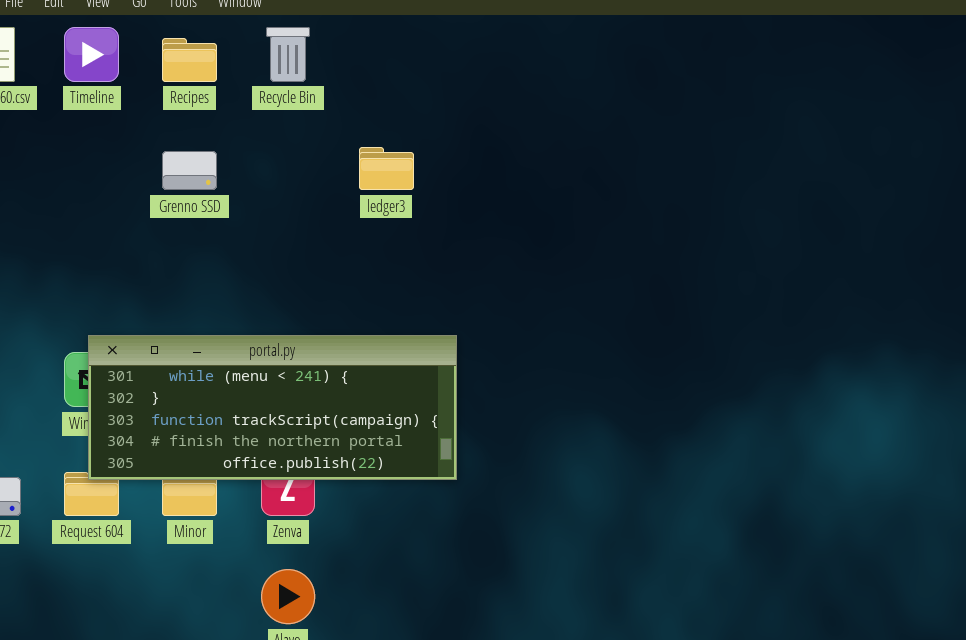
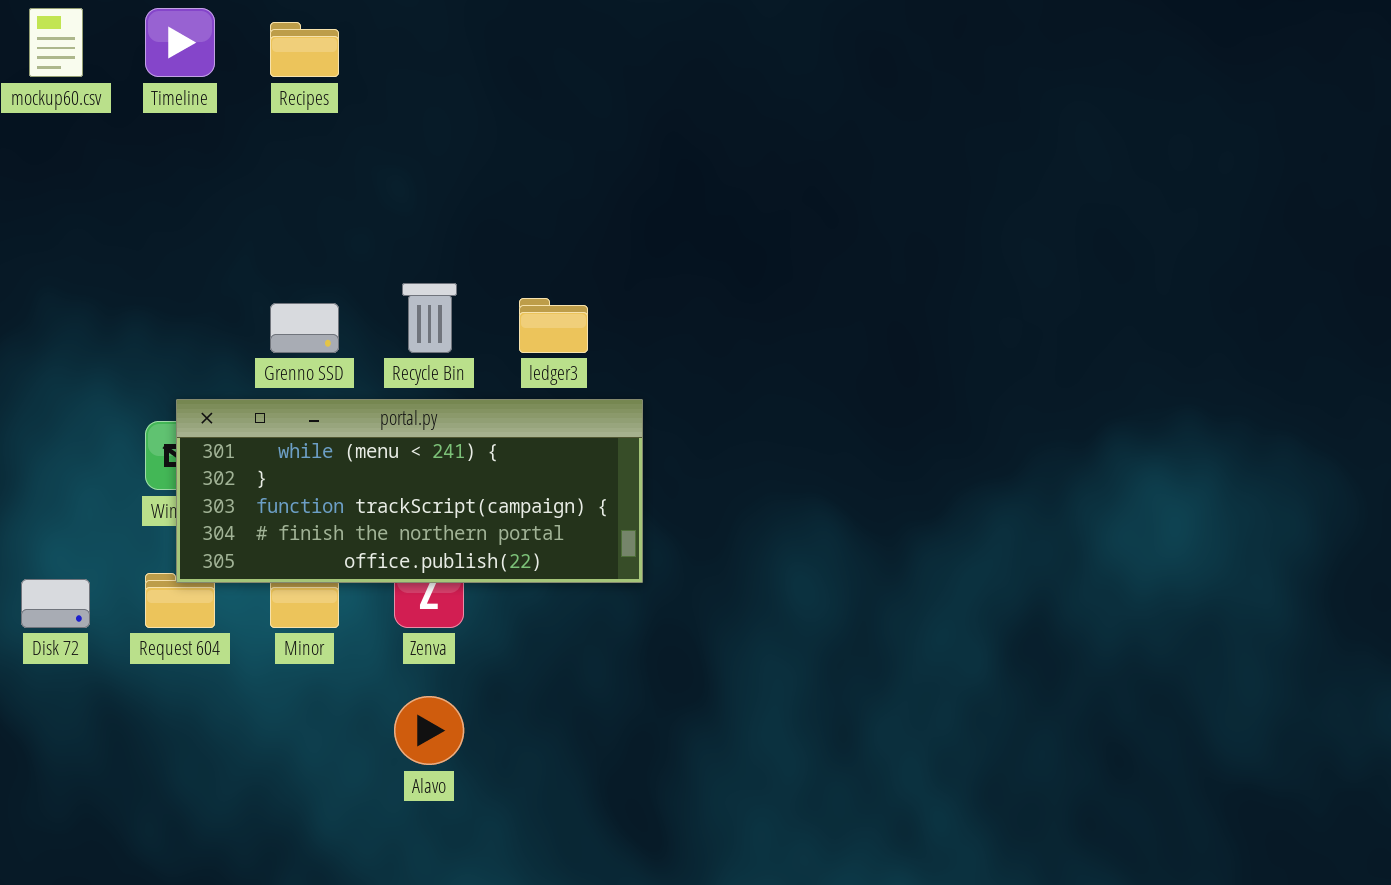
Recycle Bin: [266,27,310,82] -> [402,283,457,353], moved
ledger3: [359,147,414,190] -> [519,298,588,353], moved
Grenno SSD: [162,151,217,190] -> [270,303,339,353], moved

